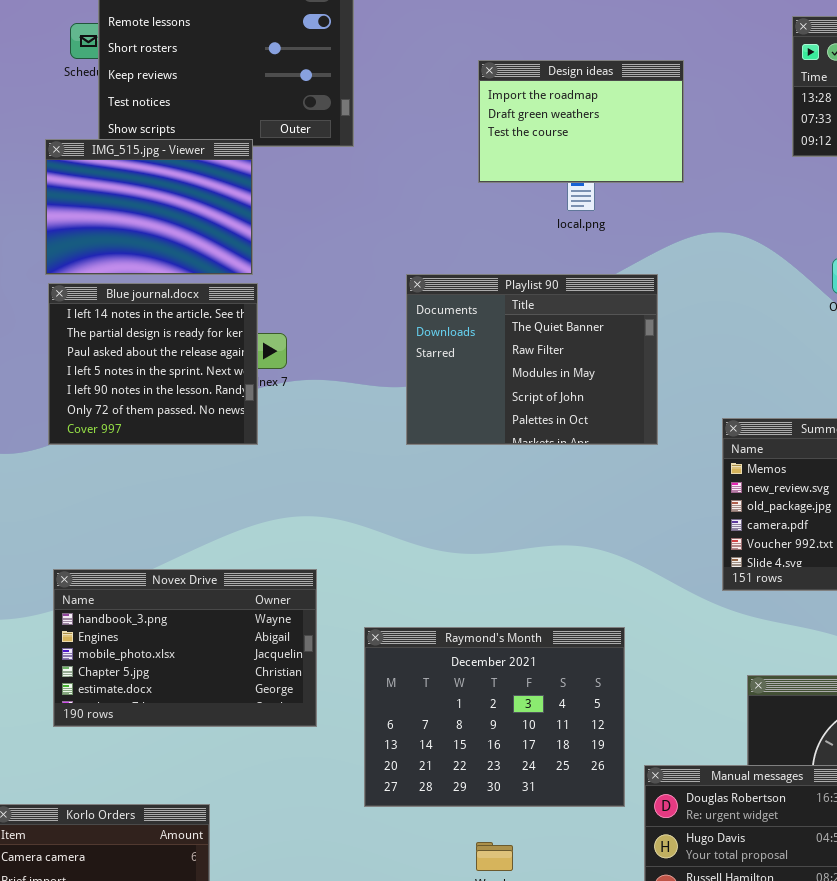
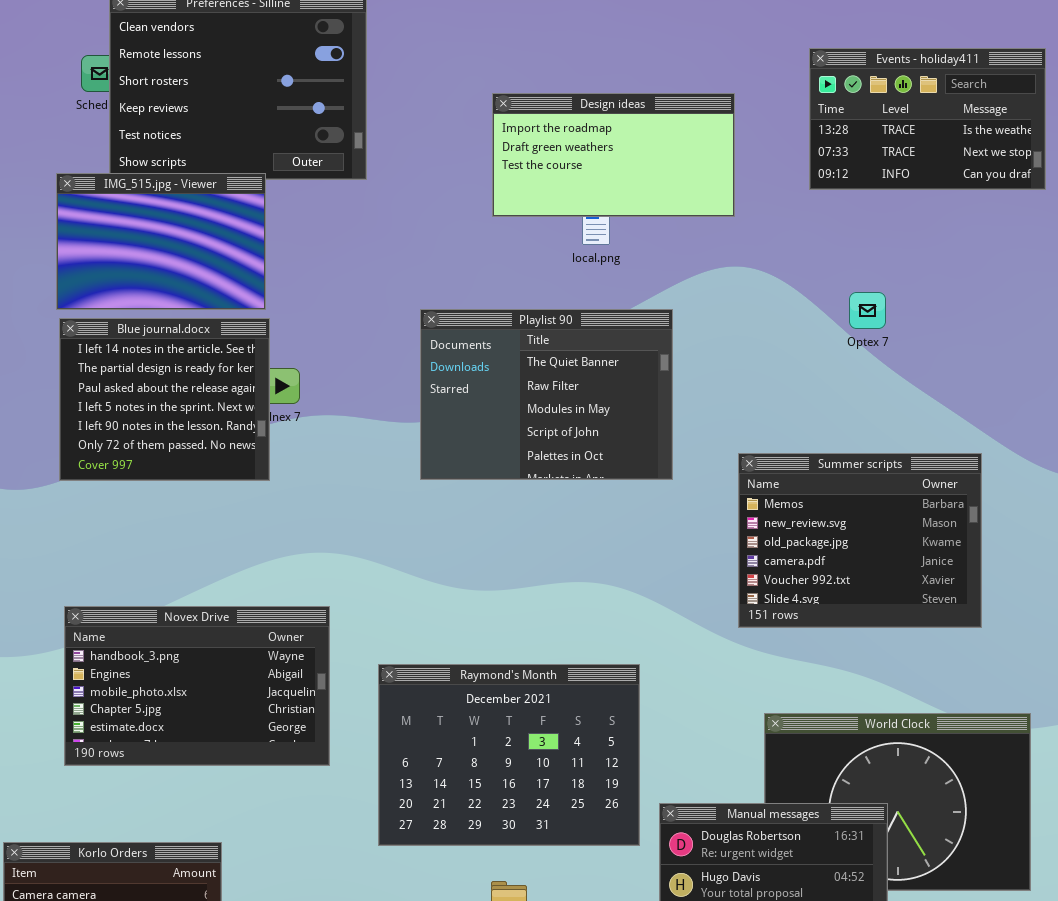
Design ideas: [478,60,684,183] -> [492,93,735,217], resized

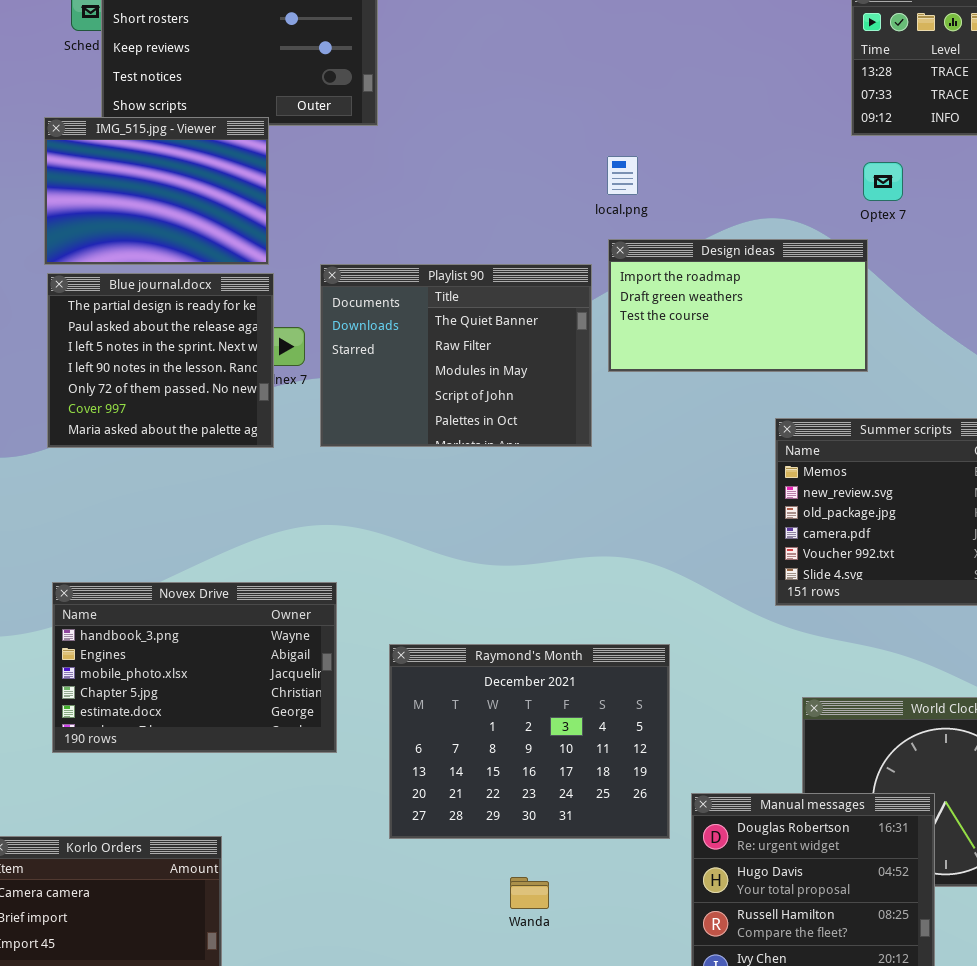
Design ideas: [492,93,735,217] -> [608,239,868,372], moved
Optex 7: [849,292,886,329] -> [863,162,903,201], moved
Playlist 90: [420,309,673,480] -> [320,264,592,447], moved
Blue journal.docx: [59,318,270,481] -> [47,273,274,448], scrolled down 1 row

